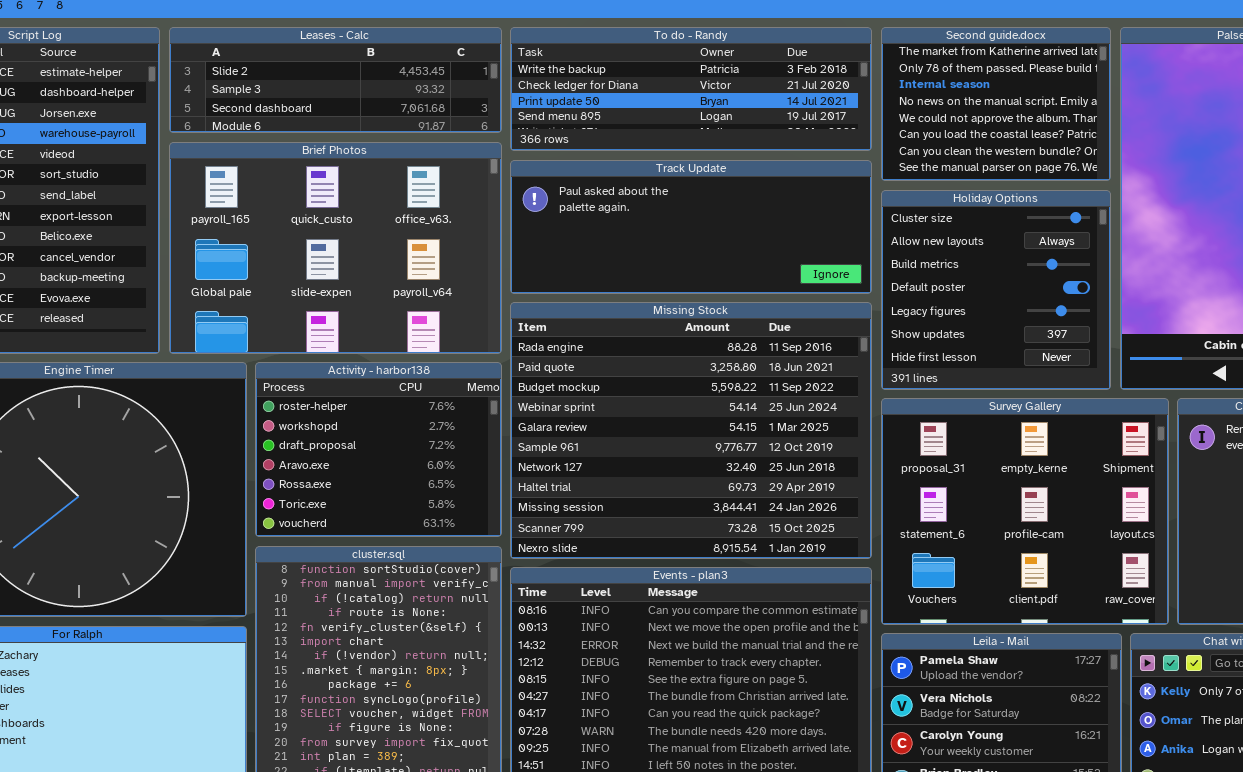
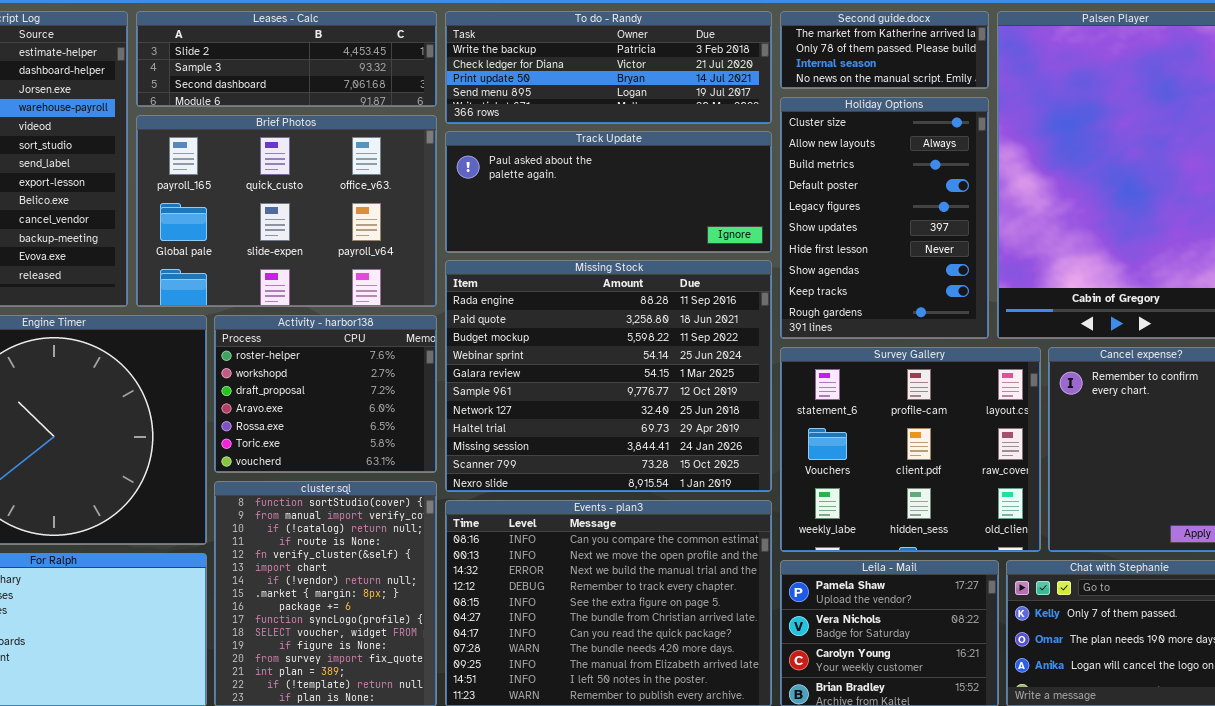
Second guide.docx: [881,27,1111,181] -> [780,11,989,89], resized
Holiday Options: [881,190,1111,390] -> [780,97,989,339], resized
Survey Gallery: [881,398,1169,625] -> [780,347,1041,552], scrolled down 1 row

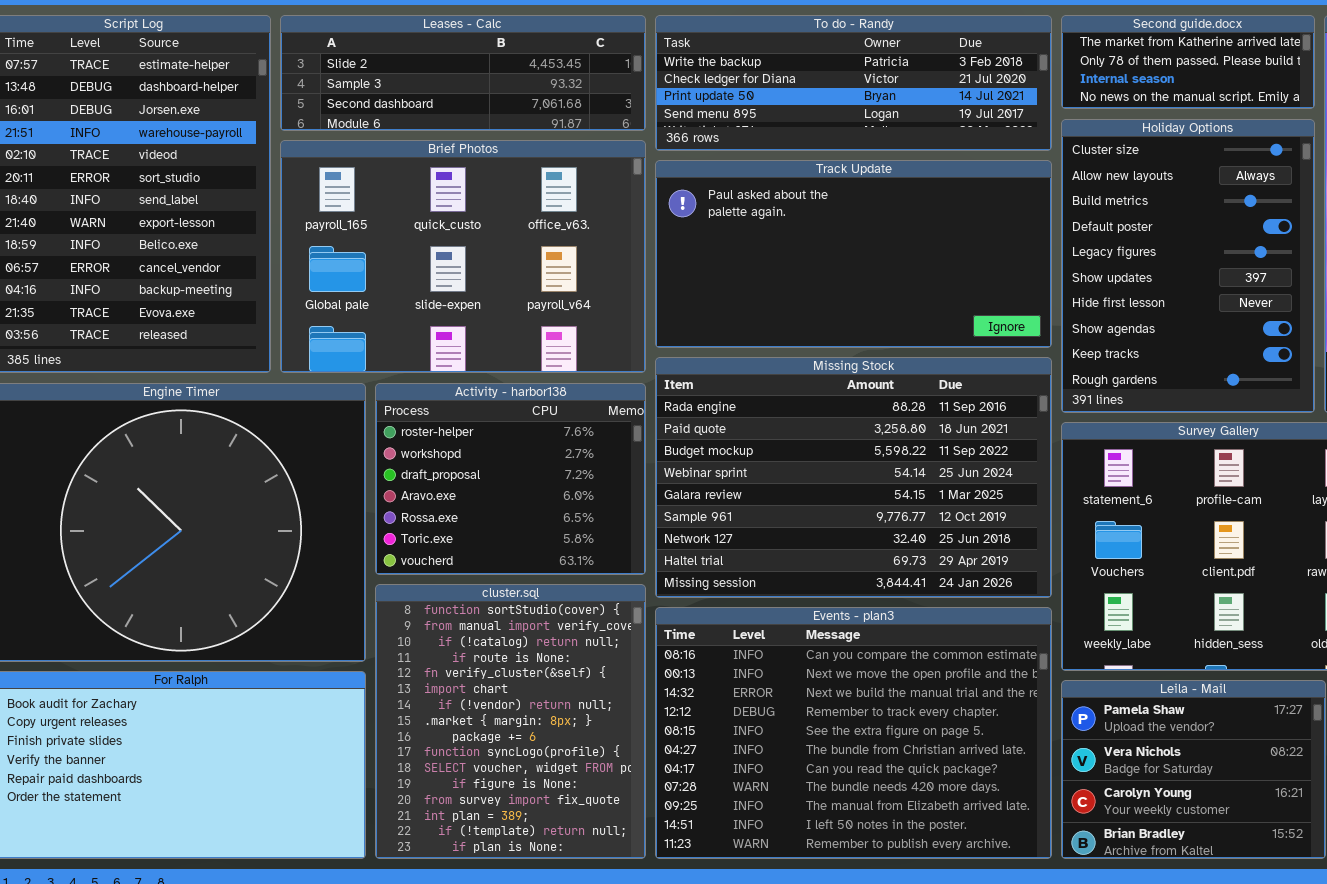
Track Update: [445,131,772,253] -> [655,160,1052,348], resized
Missing Stock: [445,260,772,492] -> [655,357,1052,598], resized

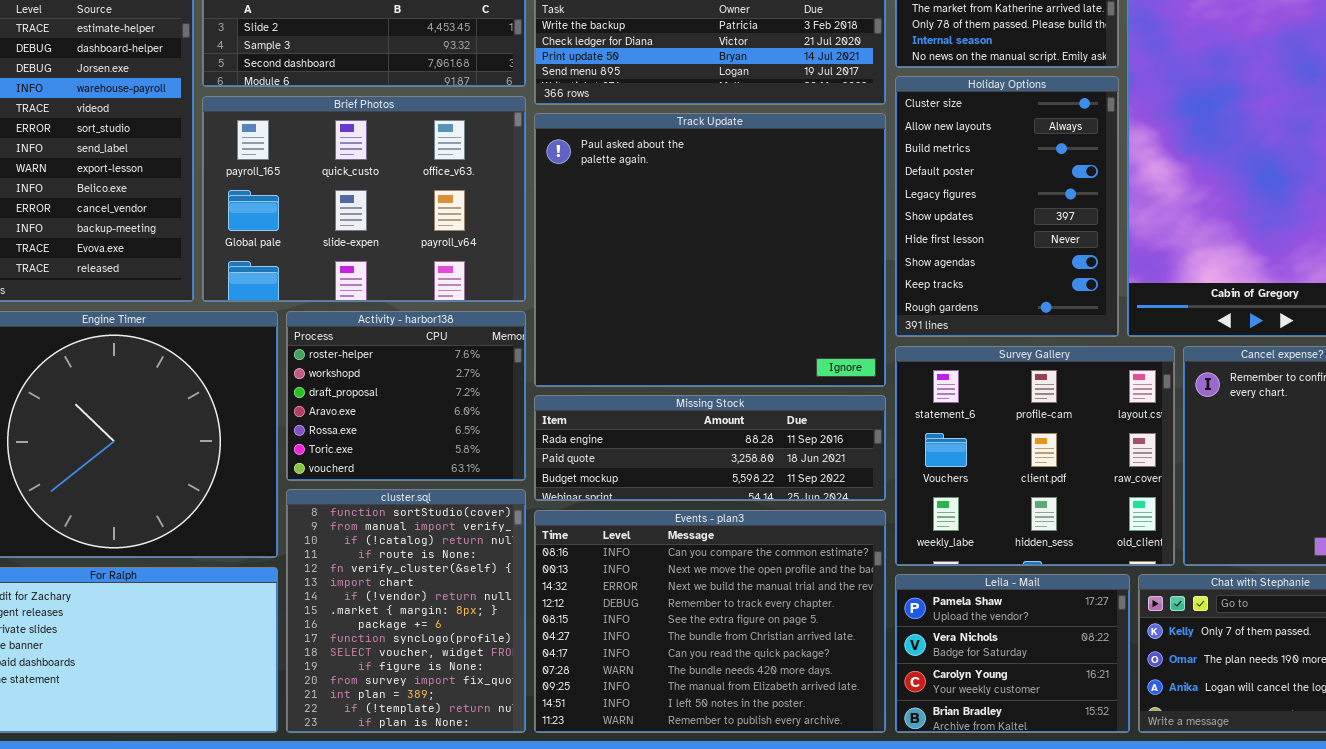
Track Update: [655,160,1052,348] -> [534,113,886,387], resized
Missing Stock: [655,357,1052,598] -> [534,395,886,501], resized

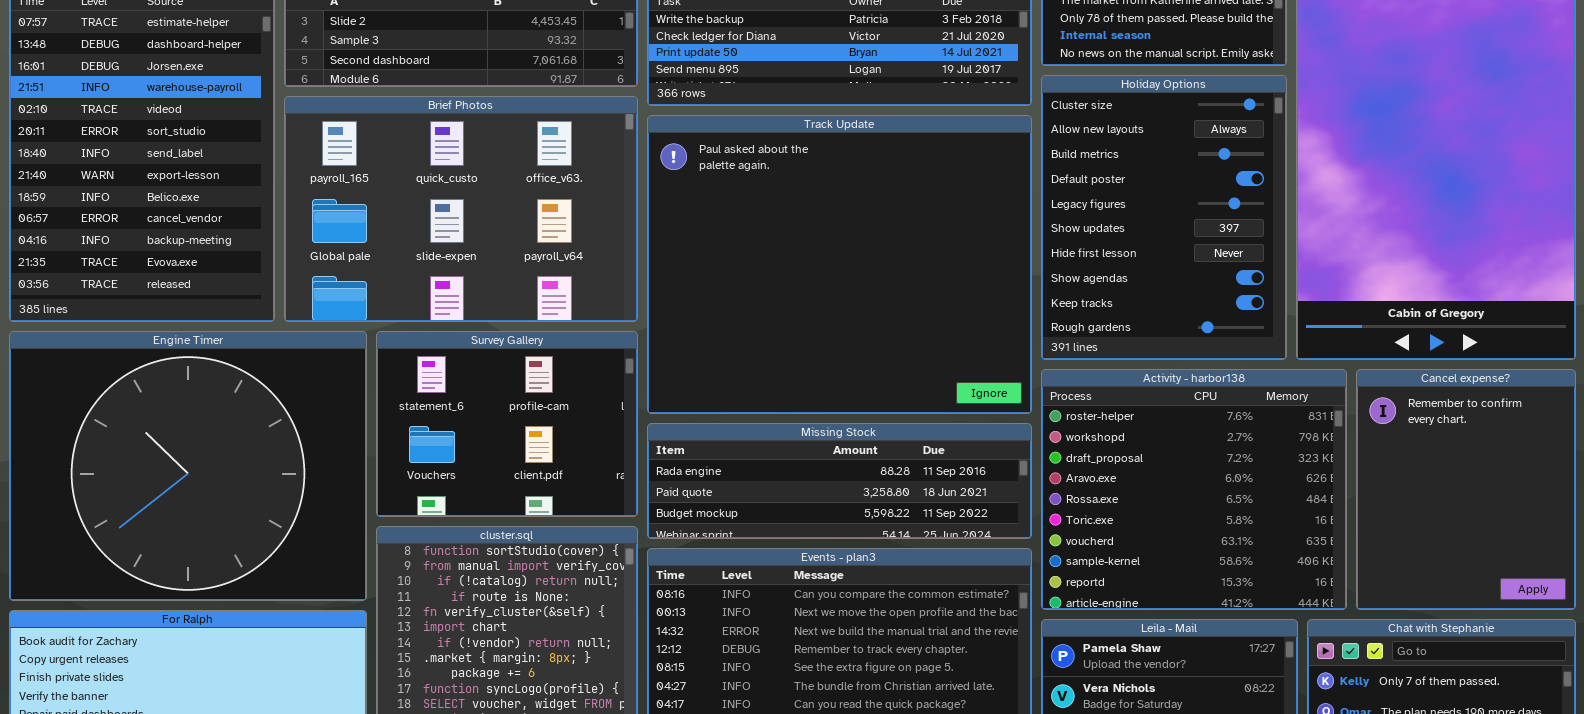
Activity - harbor138: [286,311,526,481] -> [1041,369,1347,610], moved, resized
Survey Gallery: [895,346,1175,566] -> [376,331,638,517], moved, resized

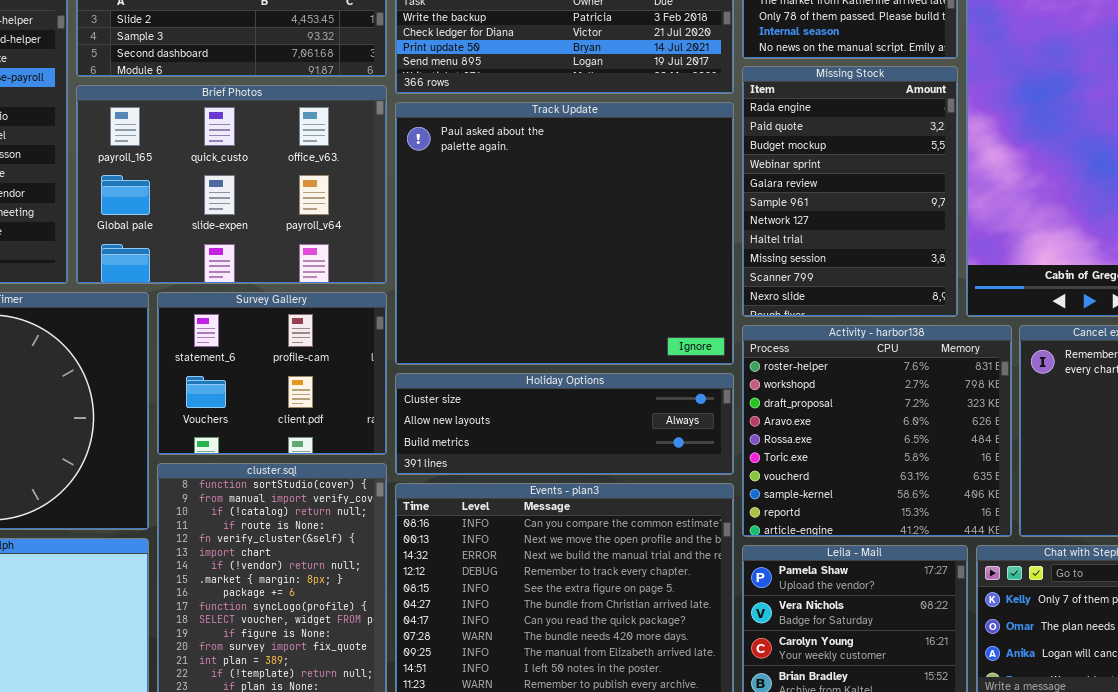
Holiday Options: [1041,75,1287,360] -> [395,373,734,475], moved, resized
Missing Stock: [647,423,1032,539] -> [742,66,958,317], moved, resized

